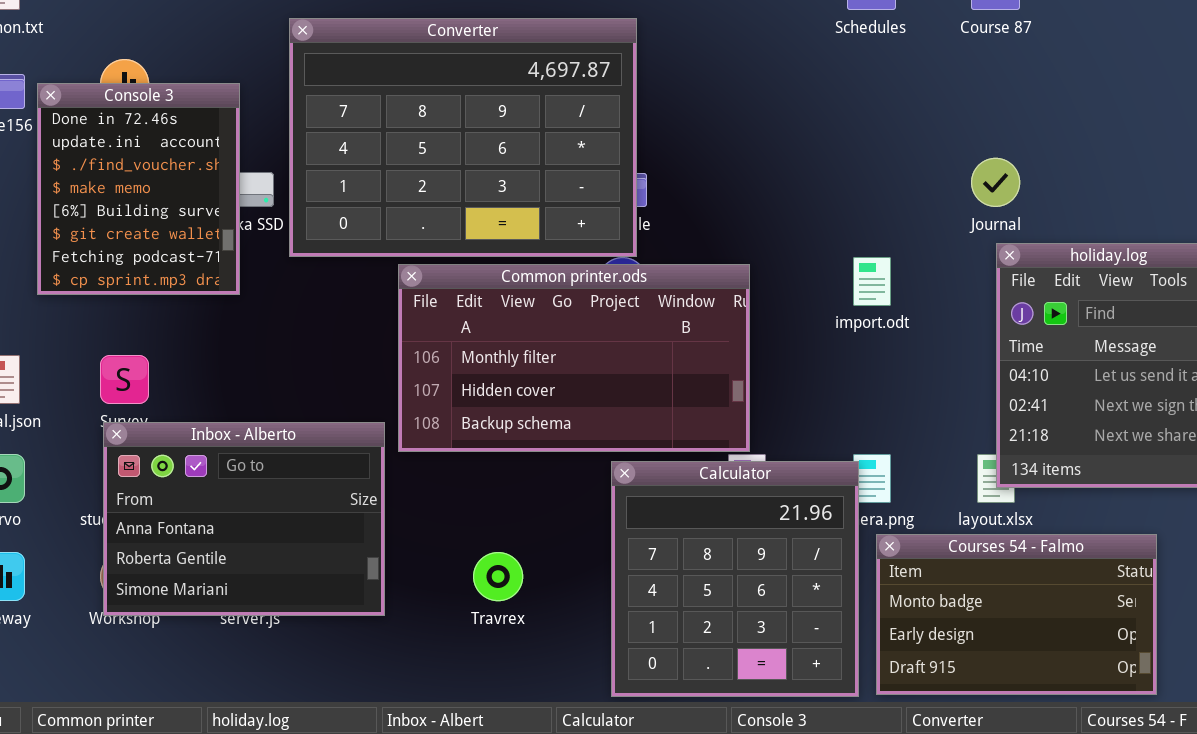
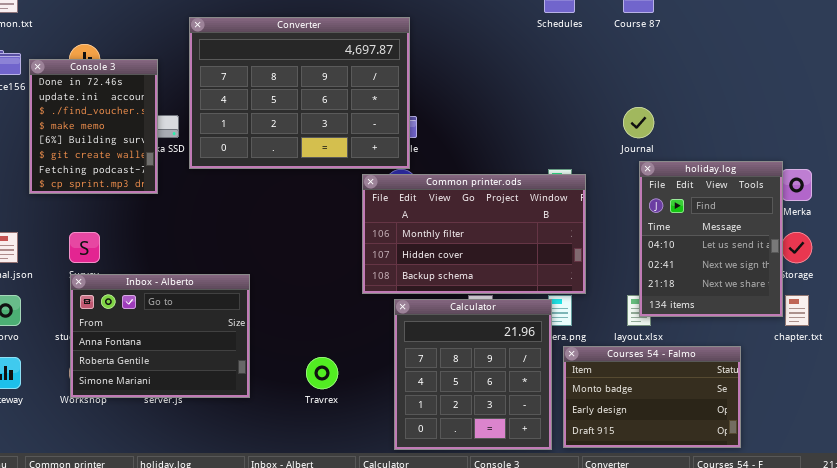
Common printer.ods: [398,264,750,452] -> [362,174,586,294], moved

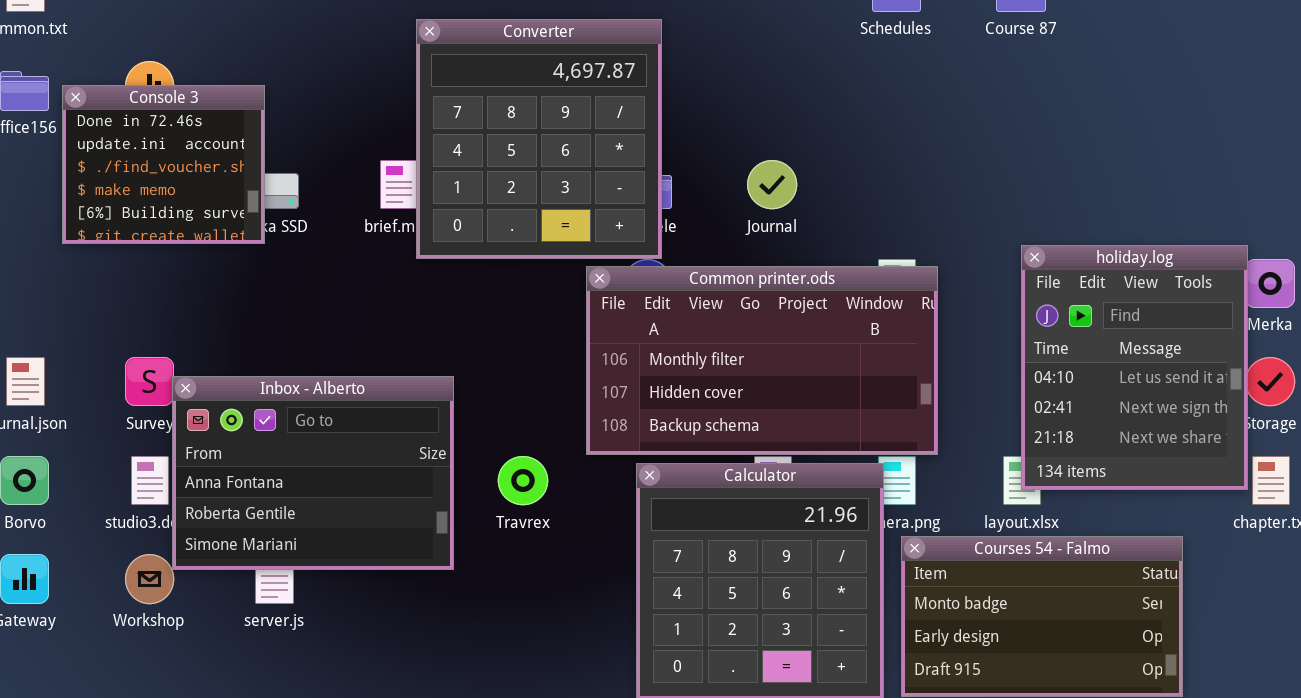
Converter: [189,17,410,169] -> [416,19,662,259], resized
Console 3: [29,59,158,194] -> [62,85,265,244], resized
Journal: [623,107,654,138] -> [747,160,797,209], moved
Inbox - Alberto: [70,274,250,398] -> [172,376,454,570], moved
Travrex: [306,357,338,389] -> [498,456,548,505], moved

